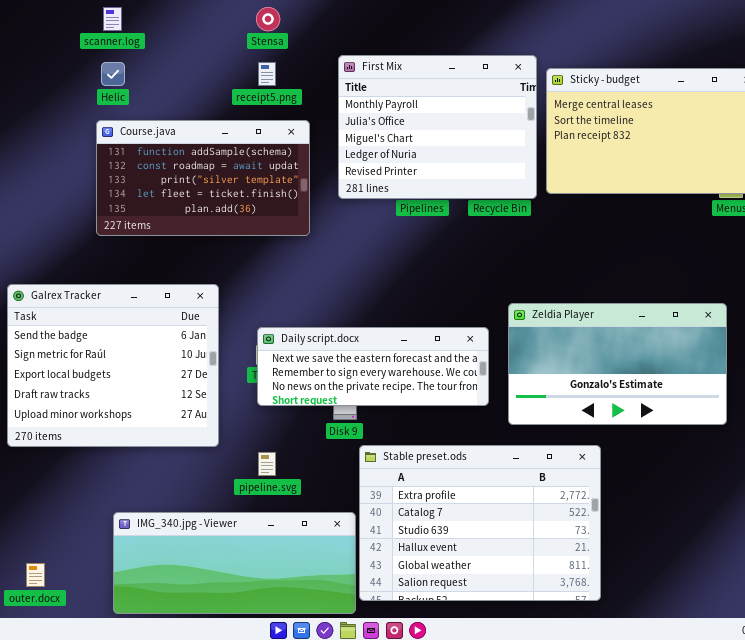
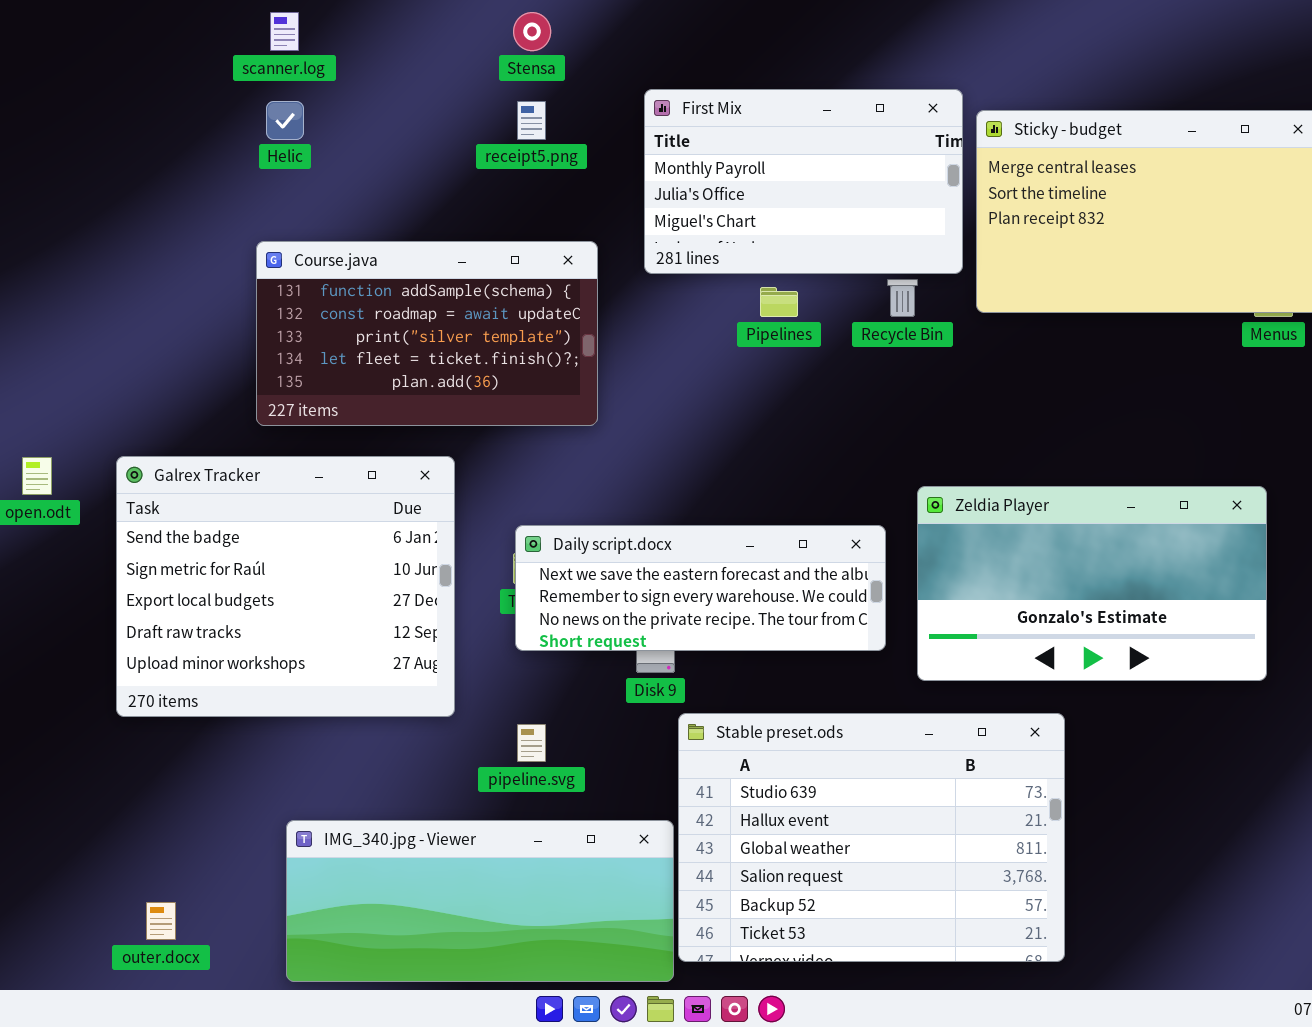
First Mix: [338,55,537,199] -> [644,89,963,274], resized
Course.java: [96,120,310,236] -> [256,241,598,426], moved
Stable preset.ods: [359,445,601,601] -> [678,713,1065,962], scrolled down 2 rows

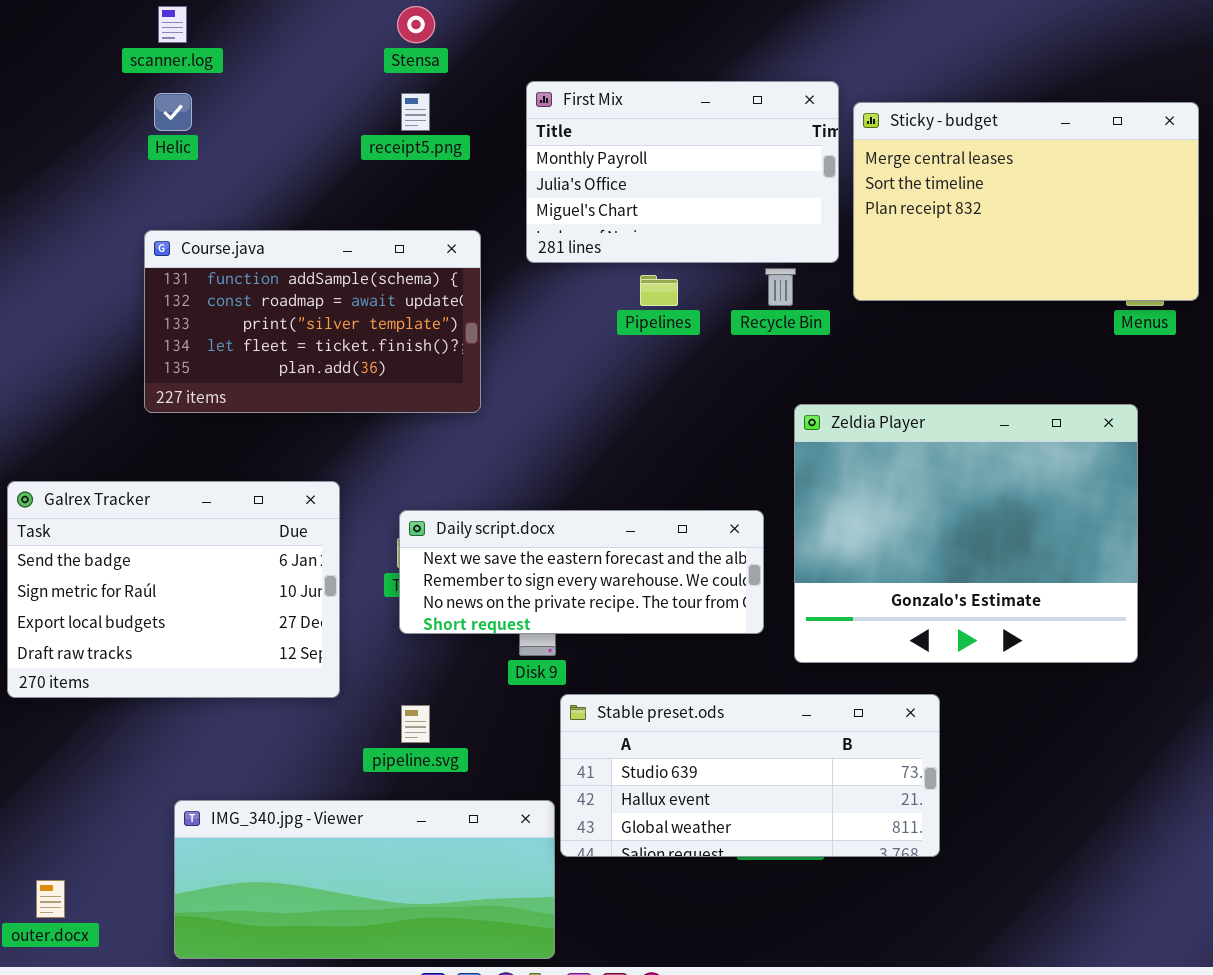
Galrex Tracker: [116,456,455,717] -> [7,481,340,698], resized
Zeldia Player: [917,486,1267,681] -> [794,404,1138,663], resized
Stable preset.ods: [678,713,1065,962] -> [560,694,940,857], resized

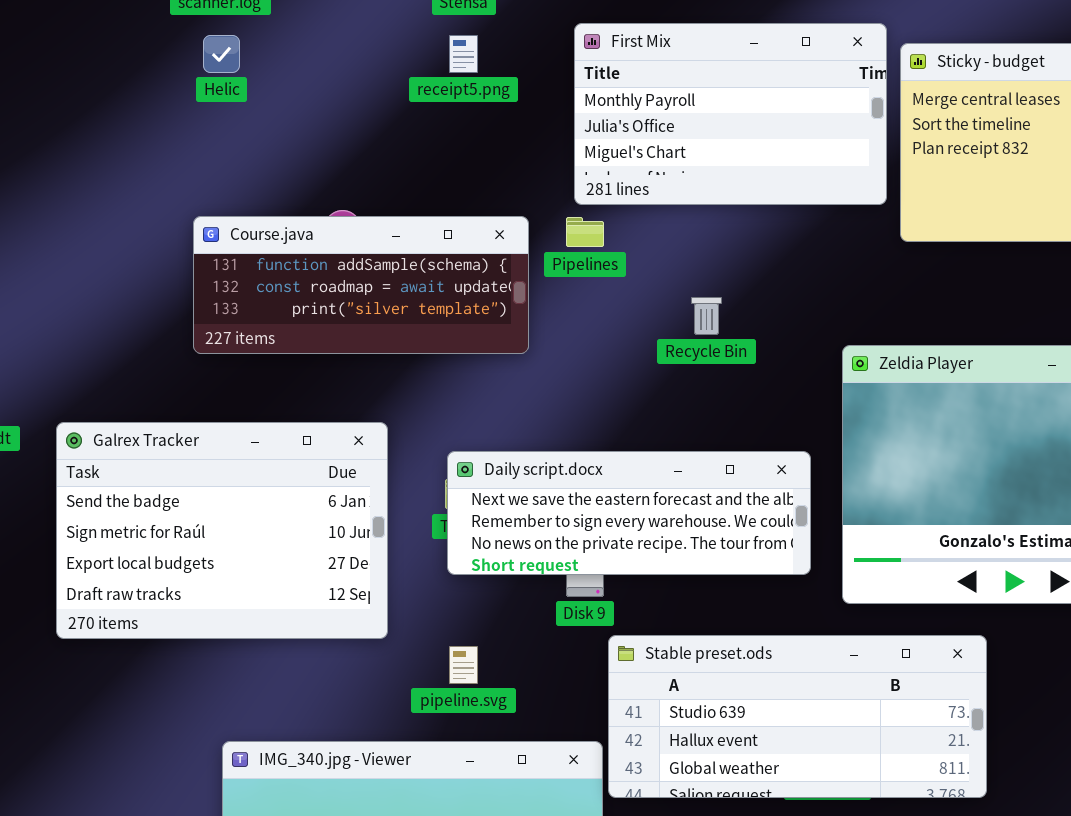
Course.java: [144,230,481,413] -> [193,216,529,354], resized
Recycle Bin: [765,268,796,306] -> [691,297,722,335], moved
Pipelines: [640,275,678,306] -> [566,217,604,247], moved

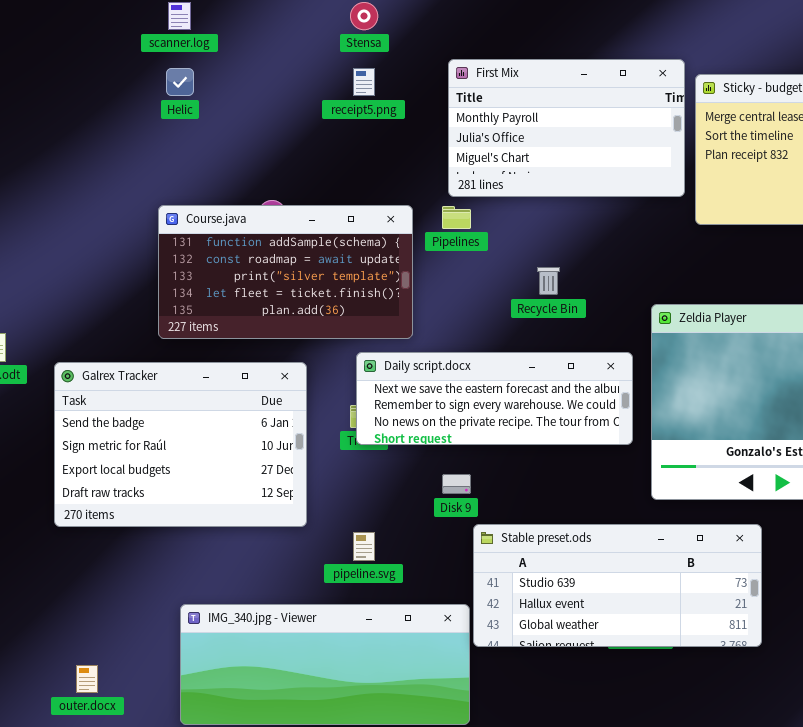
Course.java: [193,216,529,354] -> [158,205,413,339], resized
Daily script.docx: [447,451,811,575] -> [356,352,633,445], moved

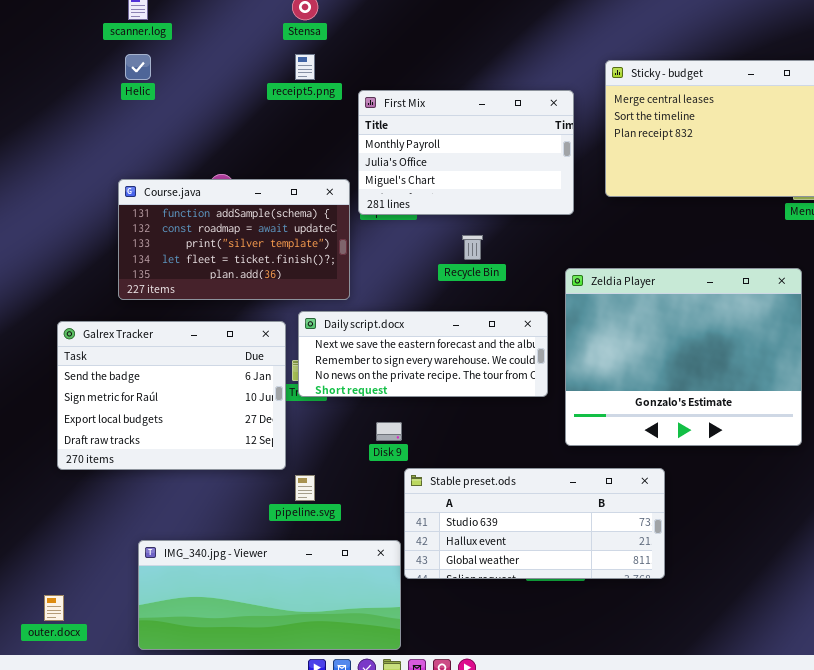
First Mix: [448,59,685,197] -> [358,90,574,215], moved
Galrex Tracker: [54,362,307,527] -> [57,321,286,470], moved

